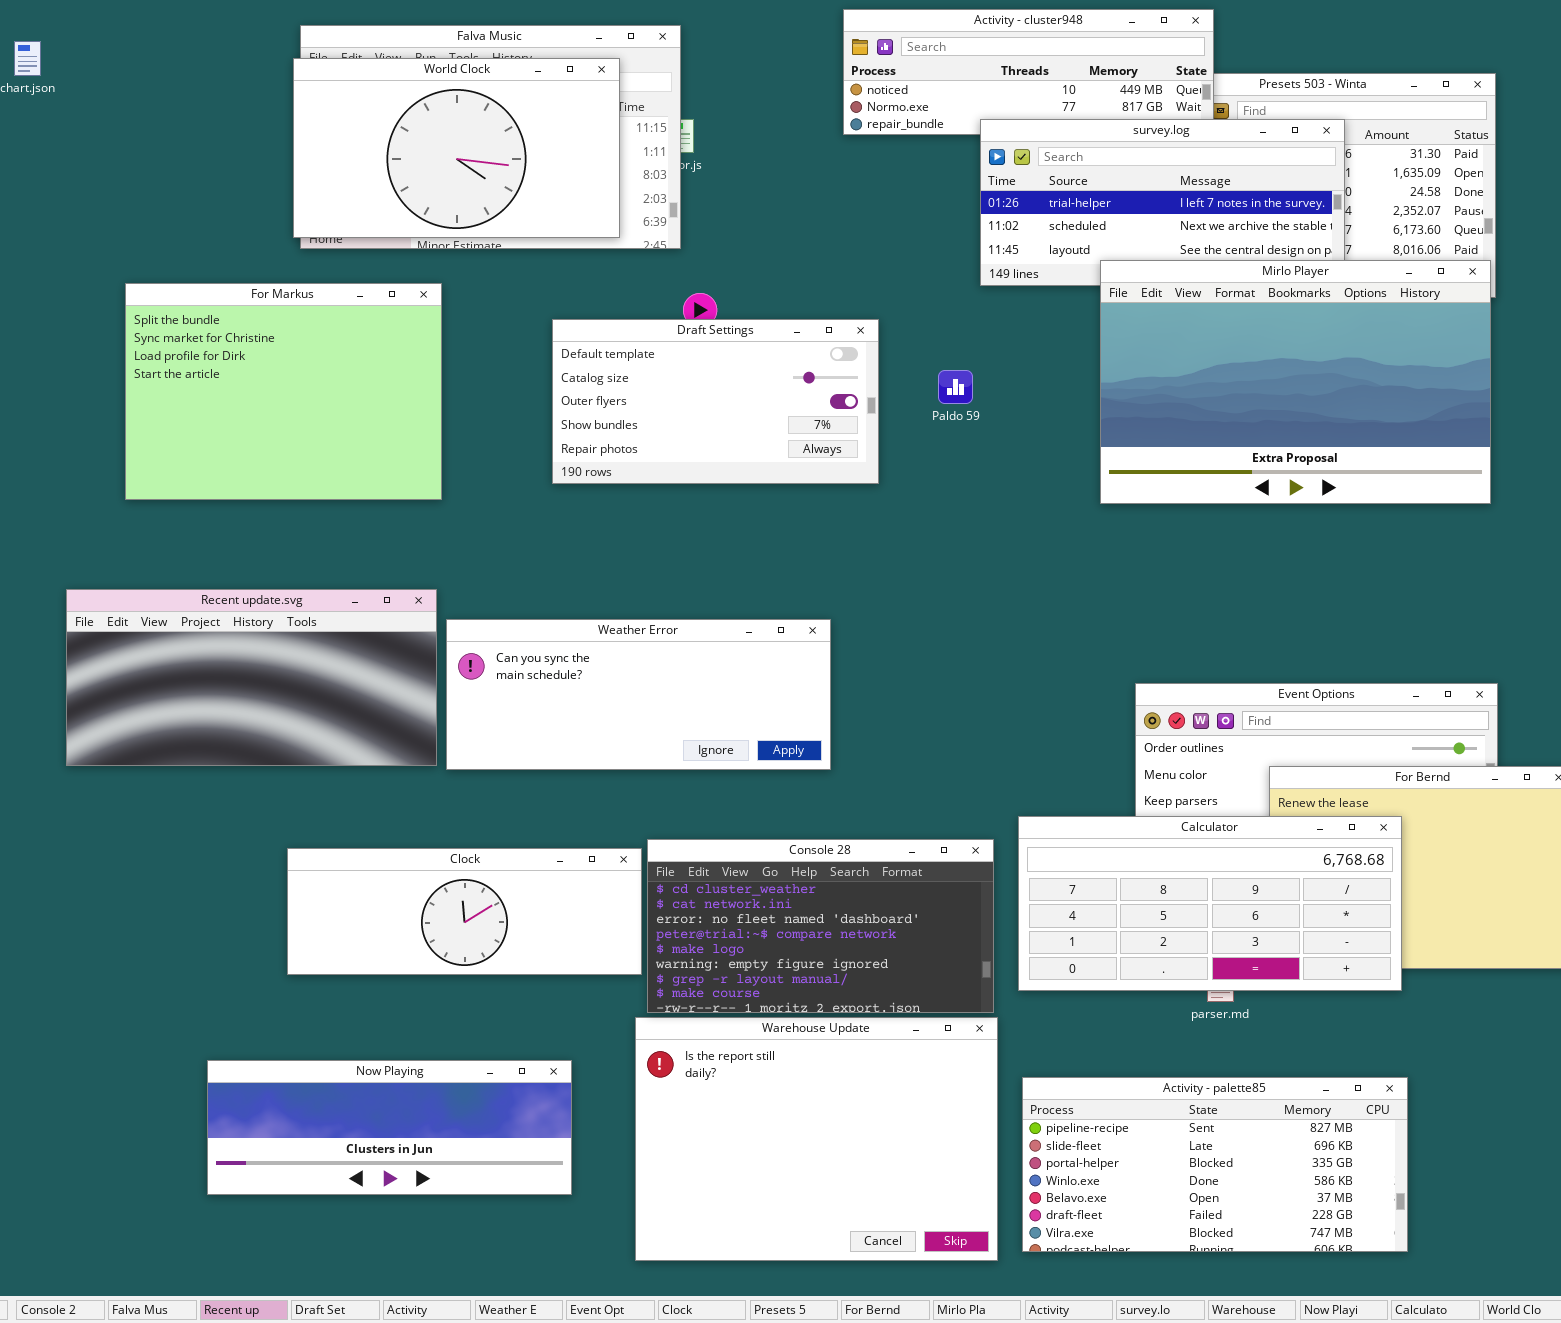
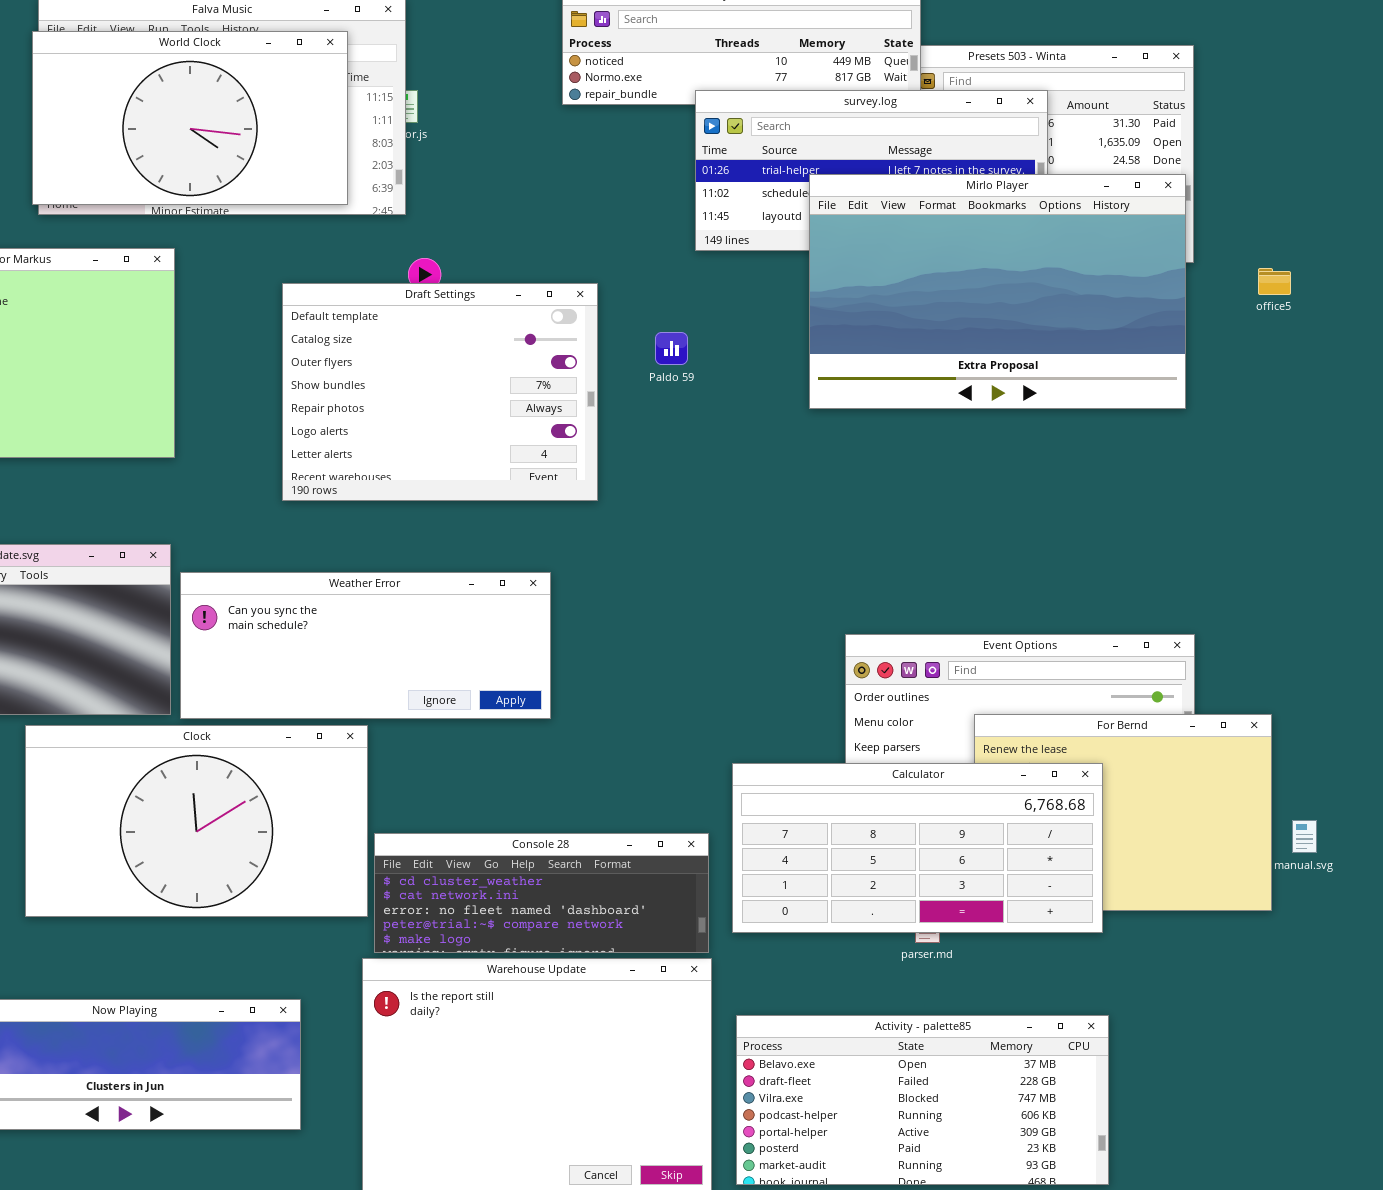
Mirlo Player: [1100,260,1491,504] -> [809,174,1186,409], moved
Draft Settings: [552,319,879,484] -> [282,283,598,501], resized
Console 28: [647,839,994,1013] -> [374,833,709,953], resized
Clock: [287,848,642,975] -> [25,725,368,917], resized
Activity - palette85: [1022,1077,1408,1252] -> [736,1015,1109,1185], scrolled down 4 rows

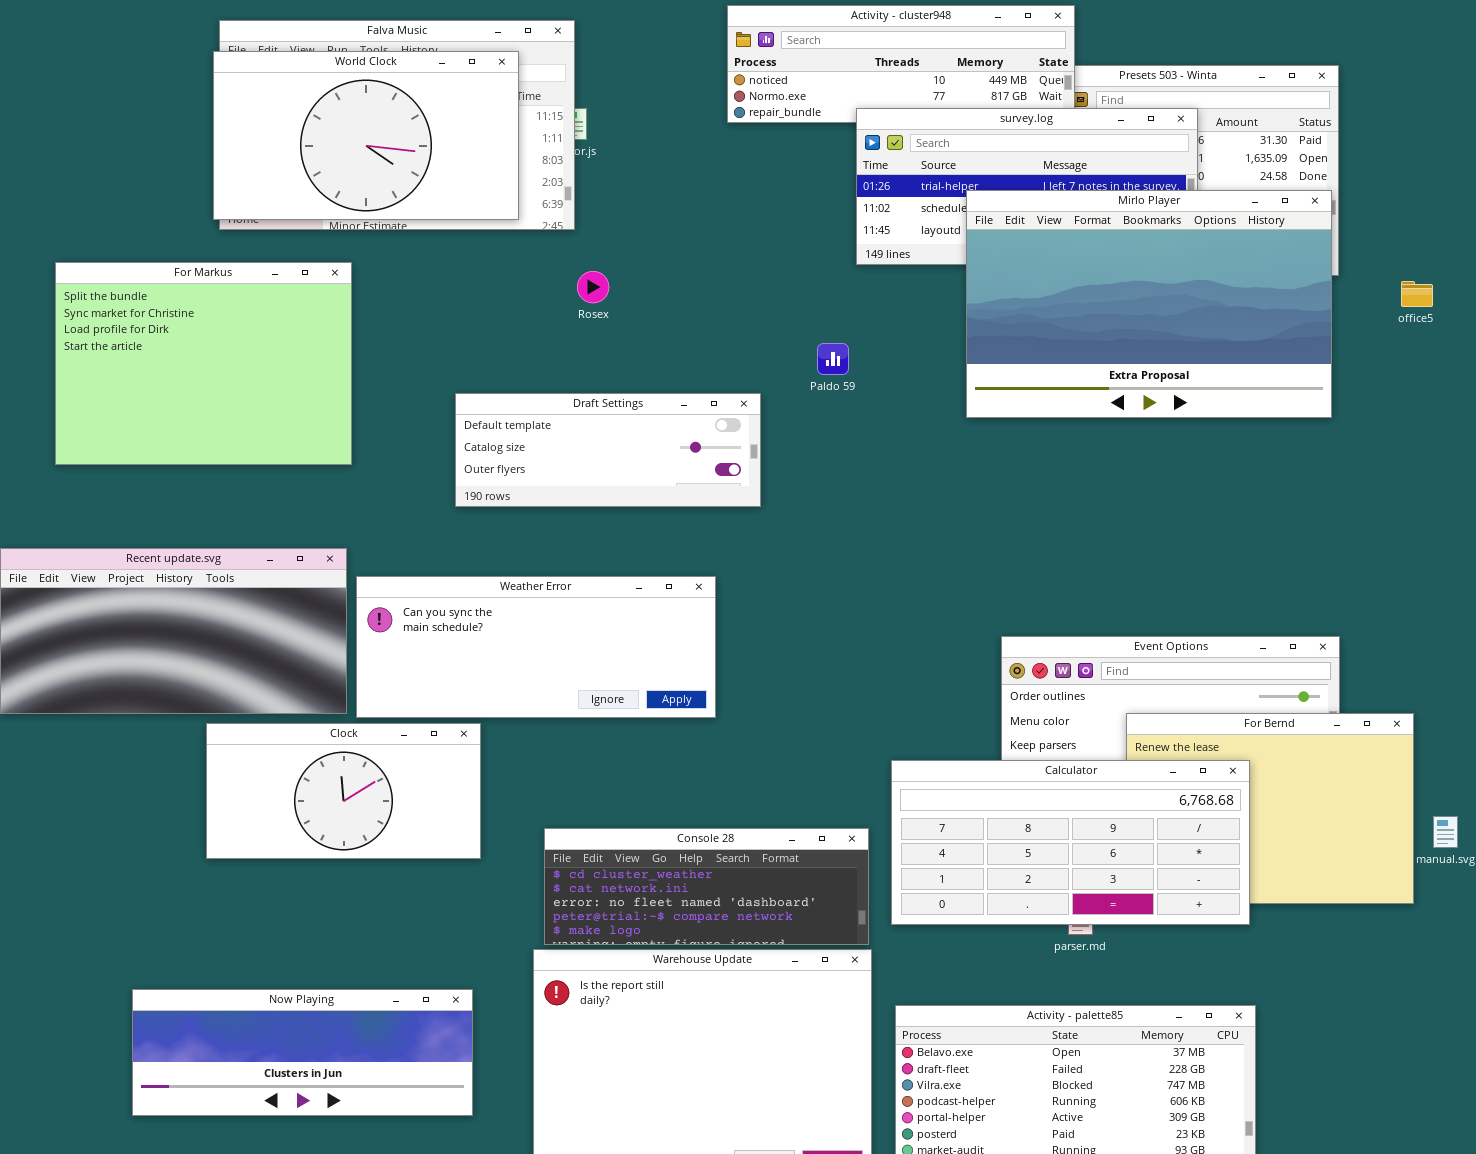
Draft Settings: [282,283,598,501] -> [455,393,761,507], resized
Clock: [25,725,368,917] -> [206,723,481,859], resized

